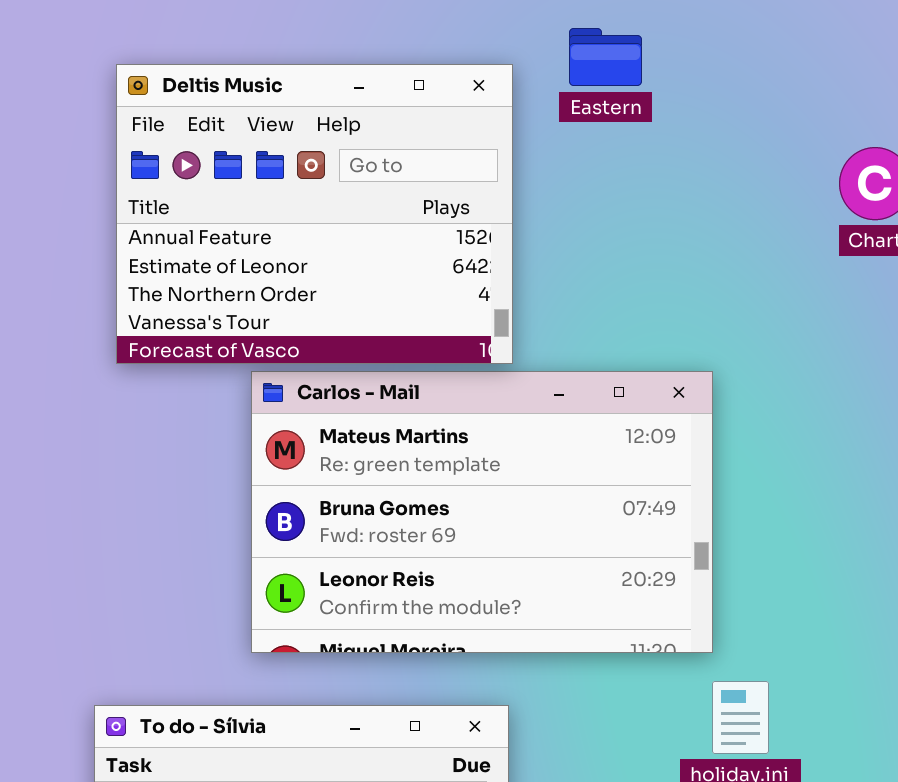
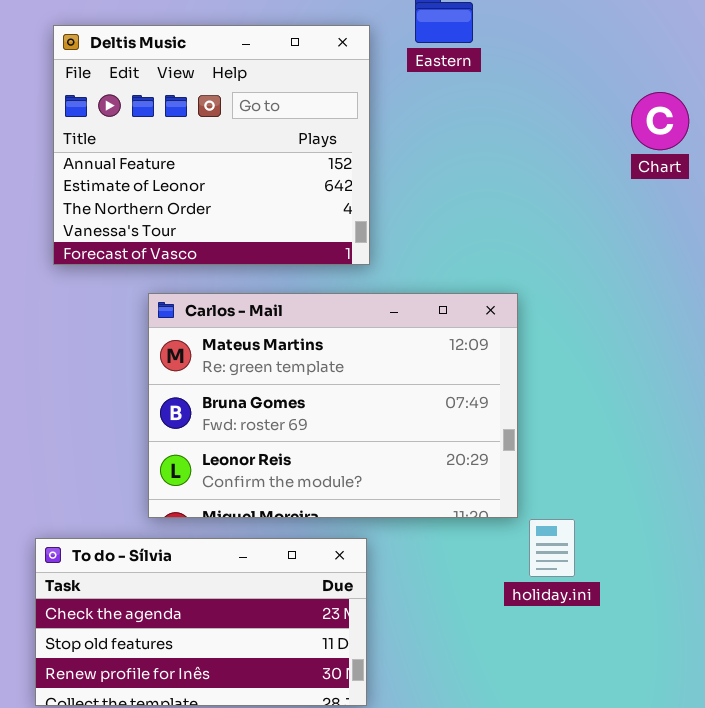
Carlos - Mail: [251,371,713,653] -> [148,293,518,518], moved

